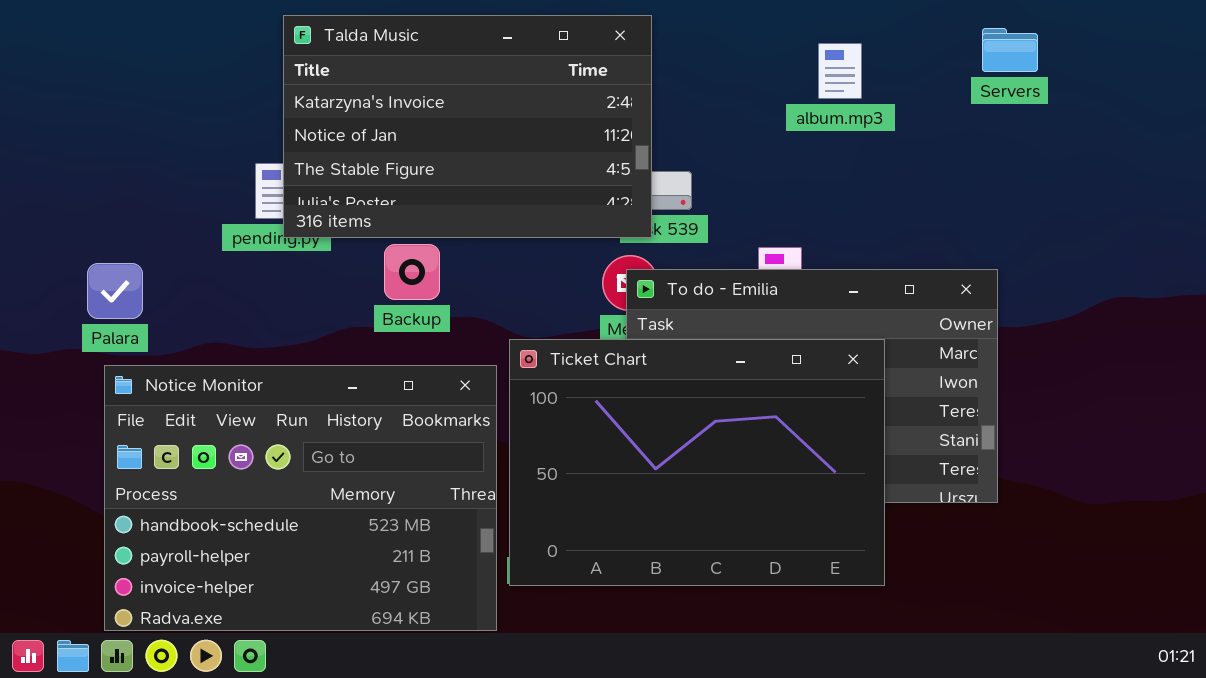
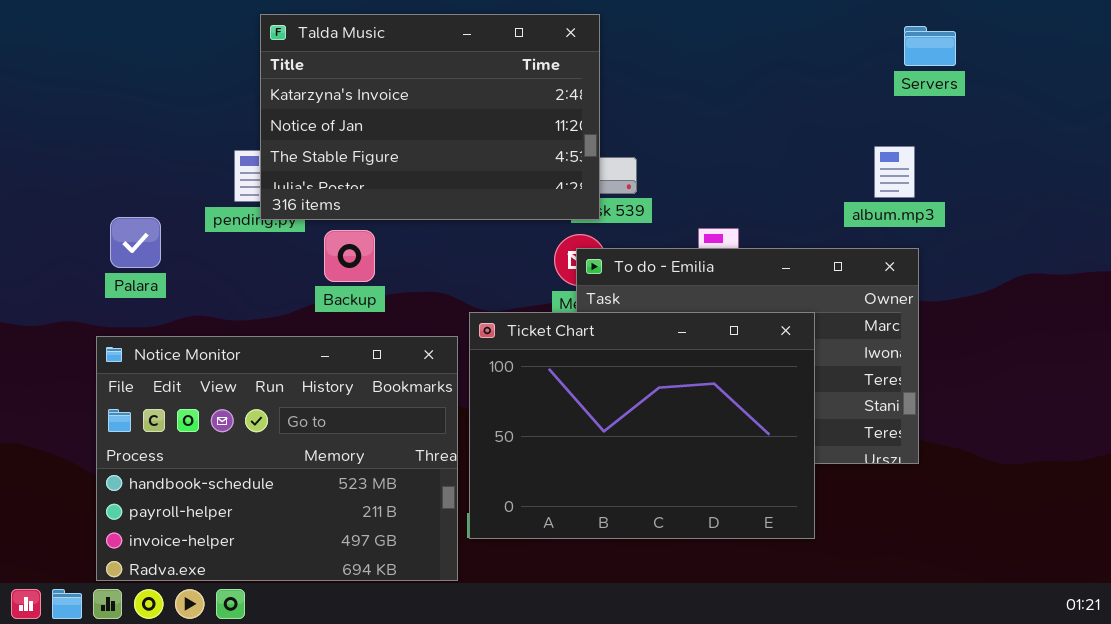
album.mp3: [818,43,862,99] -> [874,146,915,198], moved
Backup: [384,244,440,300] -> [324,230,375,282], moved
Palara: [87,263,143,319] -> [110,217,161,268], moved

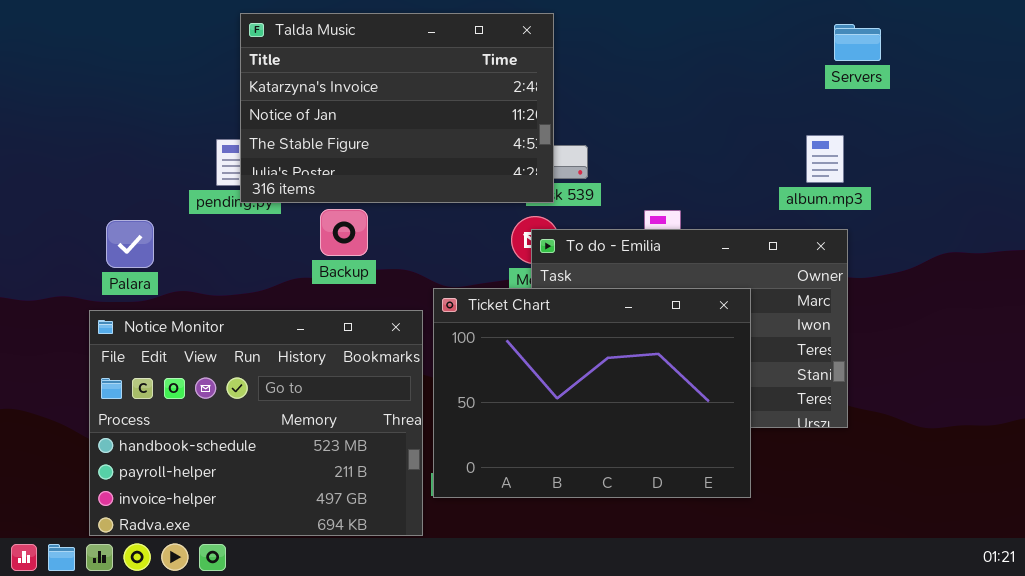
Palara: [110,217,161,268] -> [106,220,154,268], moved
Backup: [324,230,375,282] -> [320,209,368,256], moved

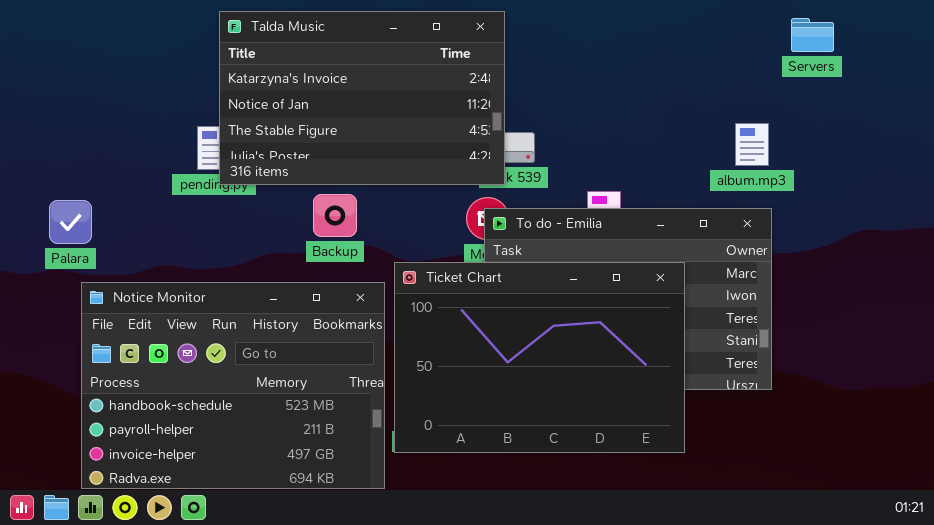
Servers: [834,24,881,61] -> [791,18,834,52], moved
Backup: [320,209,368,256] -> [313,194,357,237], moved
Palara: [106,220,154,268] -> [49,200,92,244], moved

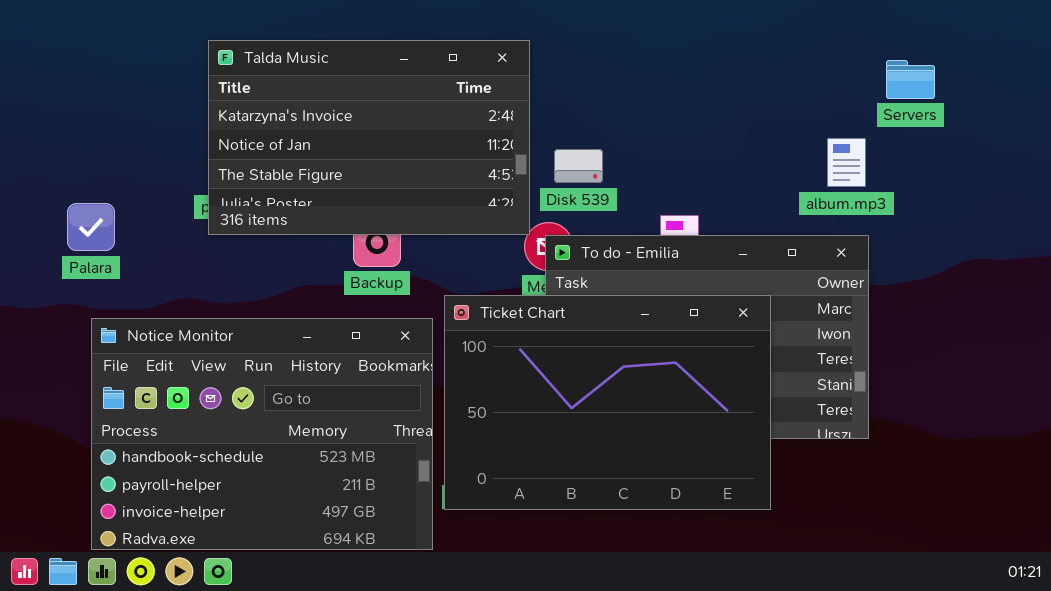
Talda Music: [219,11,505,185] -> [208,40,530,235], moved
Servers: [791,18,834,52] -> [886,60,935,99], moved
Palara: [49,200,92,244] -> [67,203,115,251], moved

